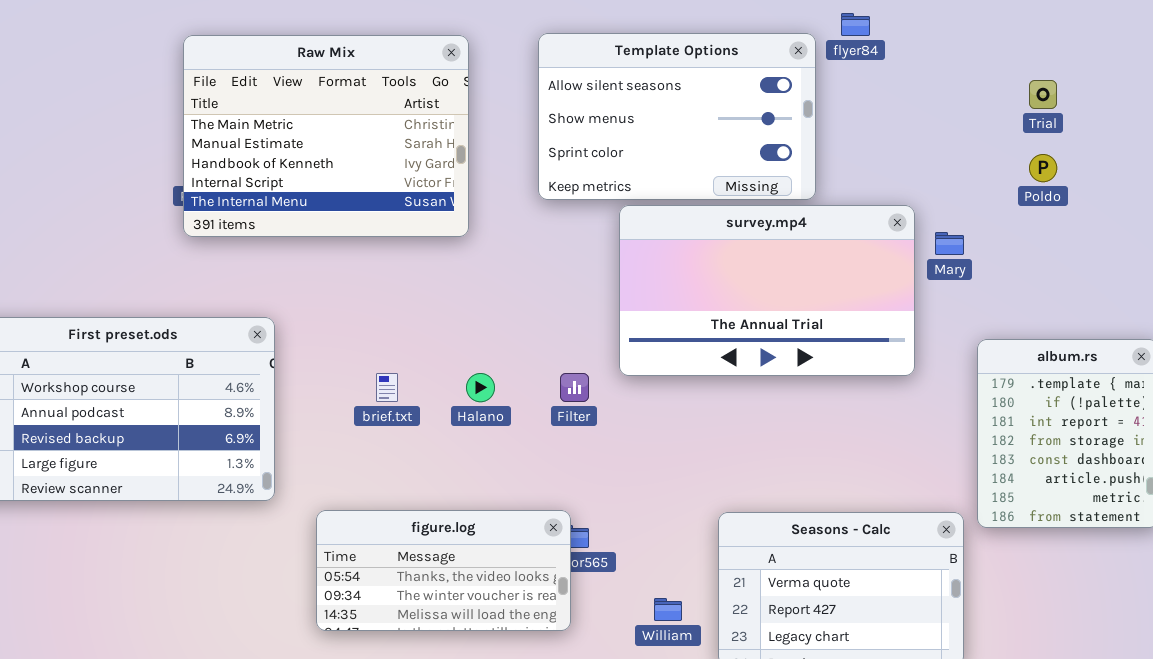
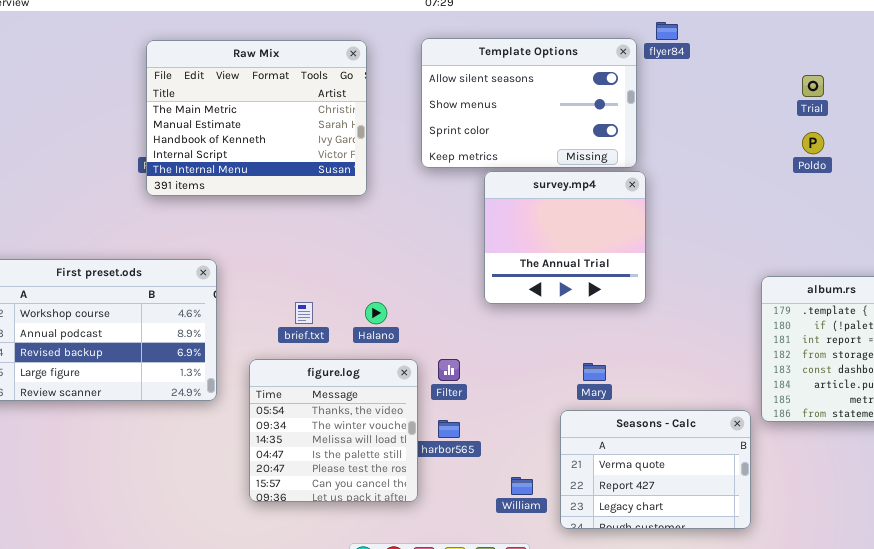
survey.mp4: [619,205,915,376] -> [484,171,646,304], resized
Mary: [935,232,964,255] -> [583,363,606,381], moved
Filter: [560,373,589,402] -> [438,359,460,381], moved
figure.log: [316,510,571,631] -> [249,359,418,502], resized

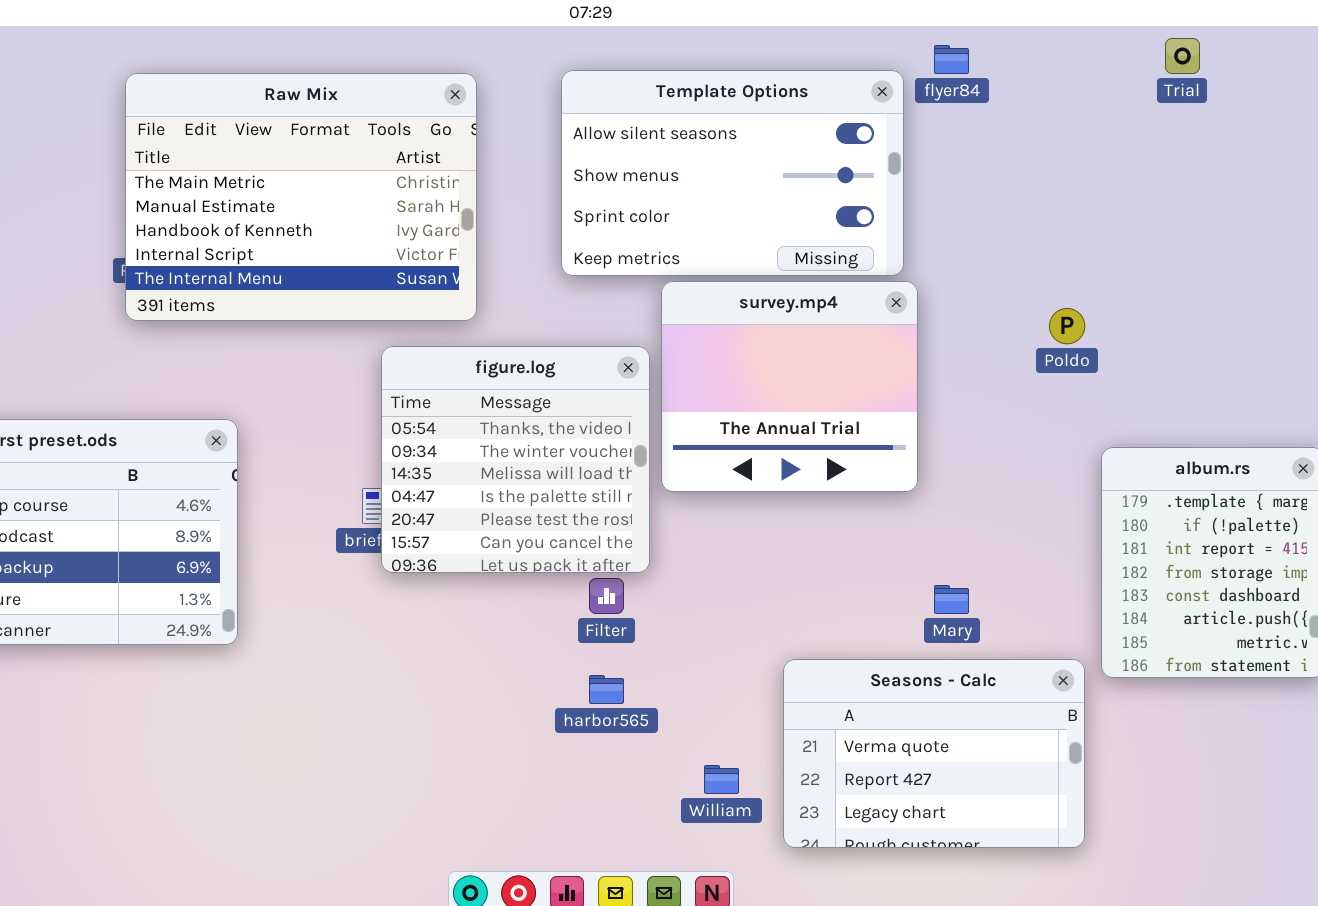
Trial: [802,75,824,97] -> [1165,38,1200,74], moved
Poldo: [802,132,824,154] -> [1049,308,1085,344], moved
figure.log: [249,359,418,502] -> [381,346,650,573], moved
Mary: [583,363,606,381] -> [934,585,969,614], moved

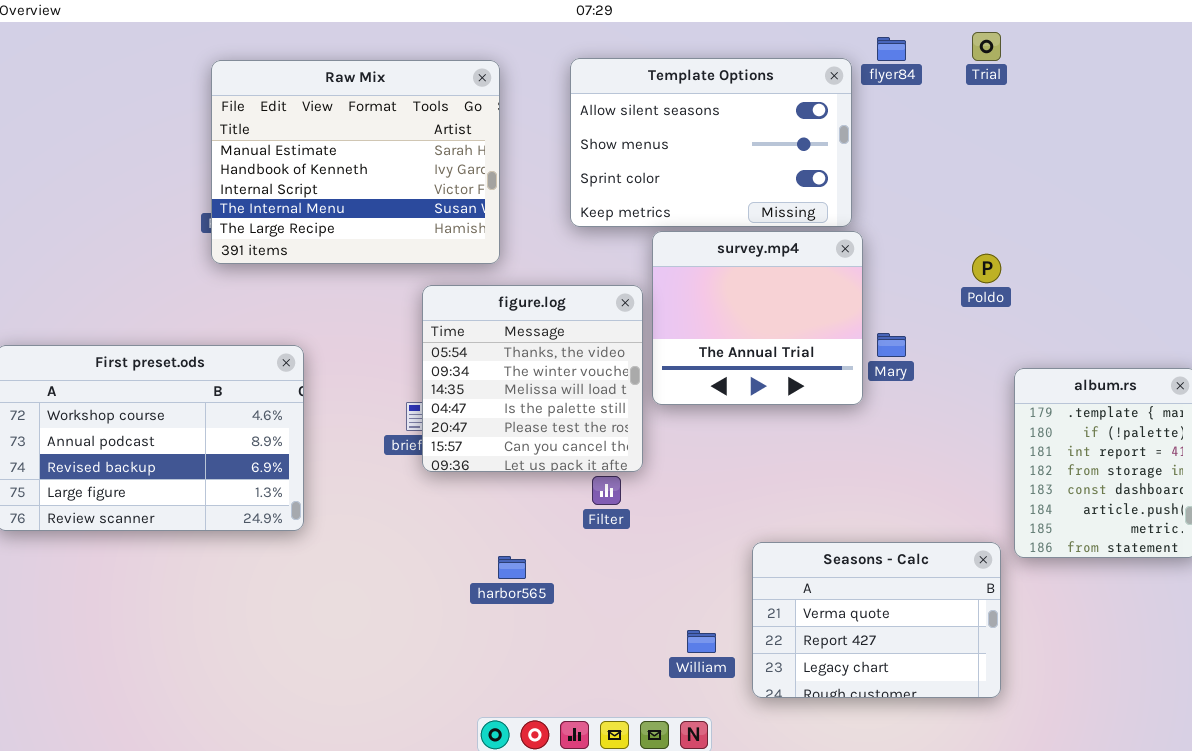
Trial: [1165,38,1200,74] -> [972,32,1001,61], moved
Raw Mix: [125,73,477,321] -> [211,60,500,264], scrolled down 1 row
Mary: [934,585,969,614] -> [877,333,906,357], moved
harbor565: [589,675,624,704] -> [498,556,526,579], moved

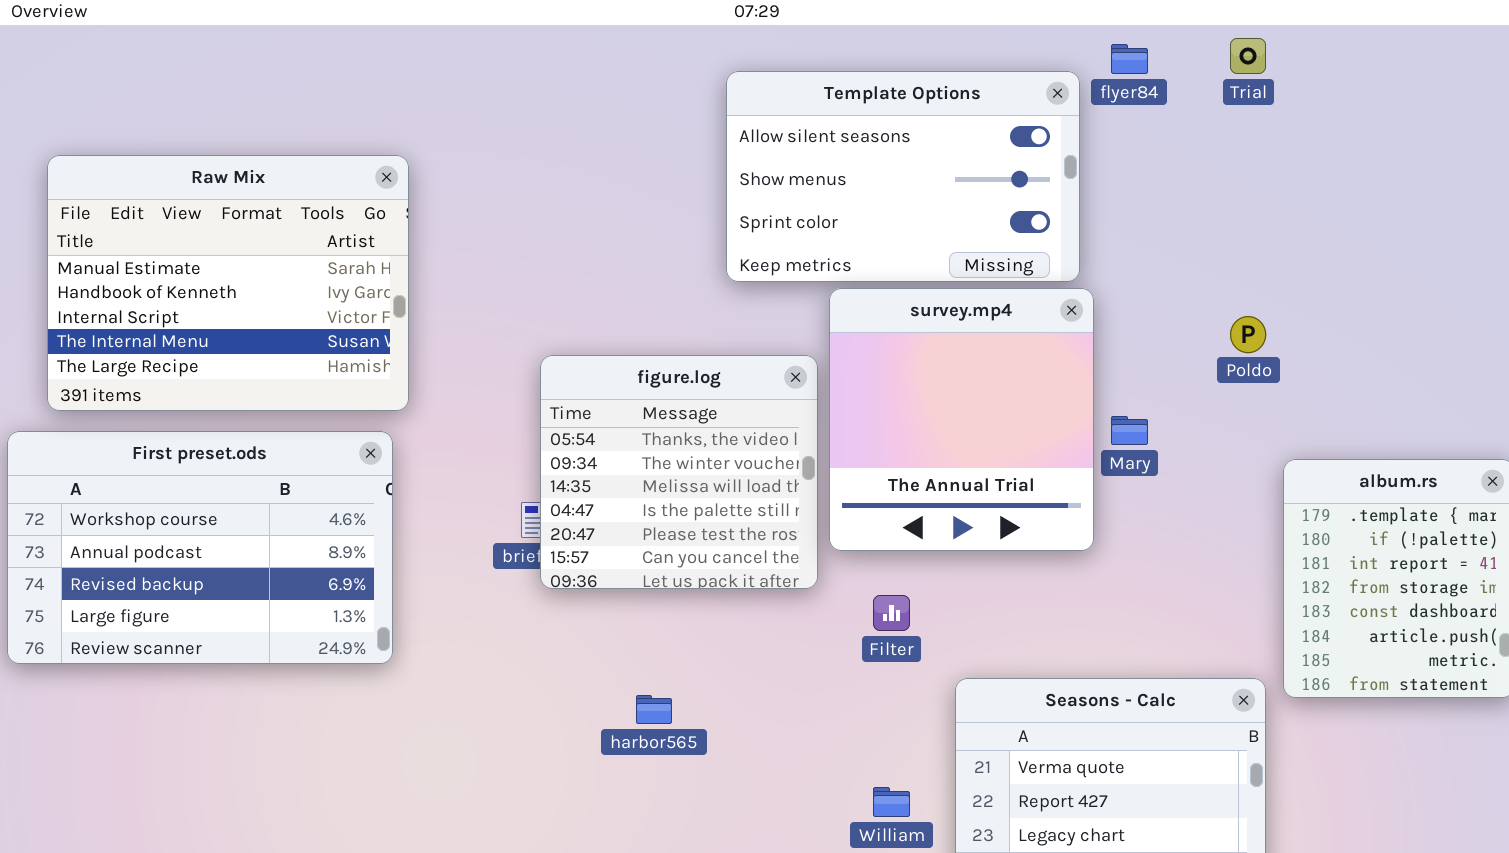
Raw Mix: [211,60,500,264] -> [47,155,409,411], moved
survey.mp4: [652,231,863,405] -> [829,288,1094,551], resized
Filter: [592,476,621,505] -> [873,595,910,631], moved

